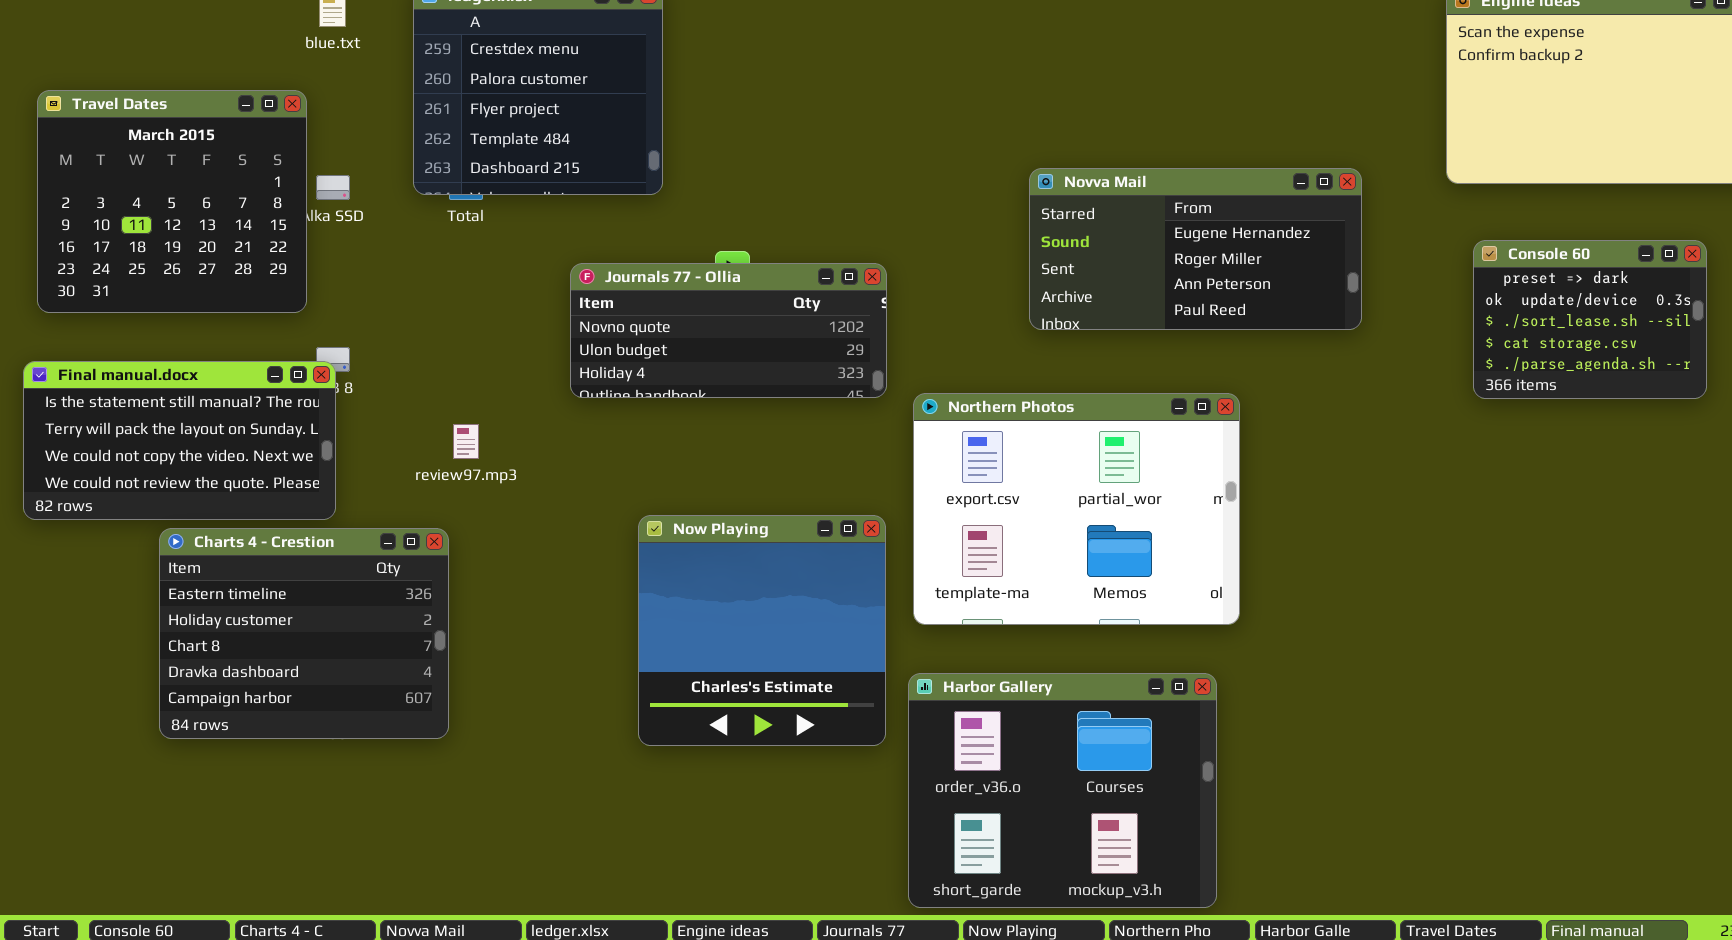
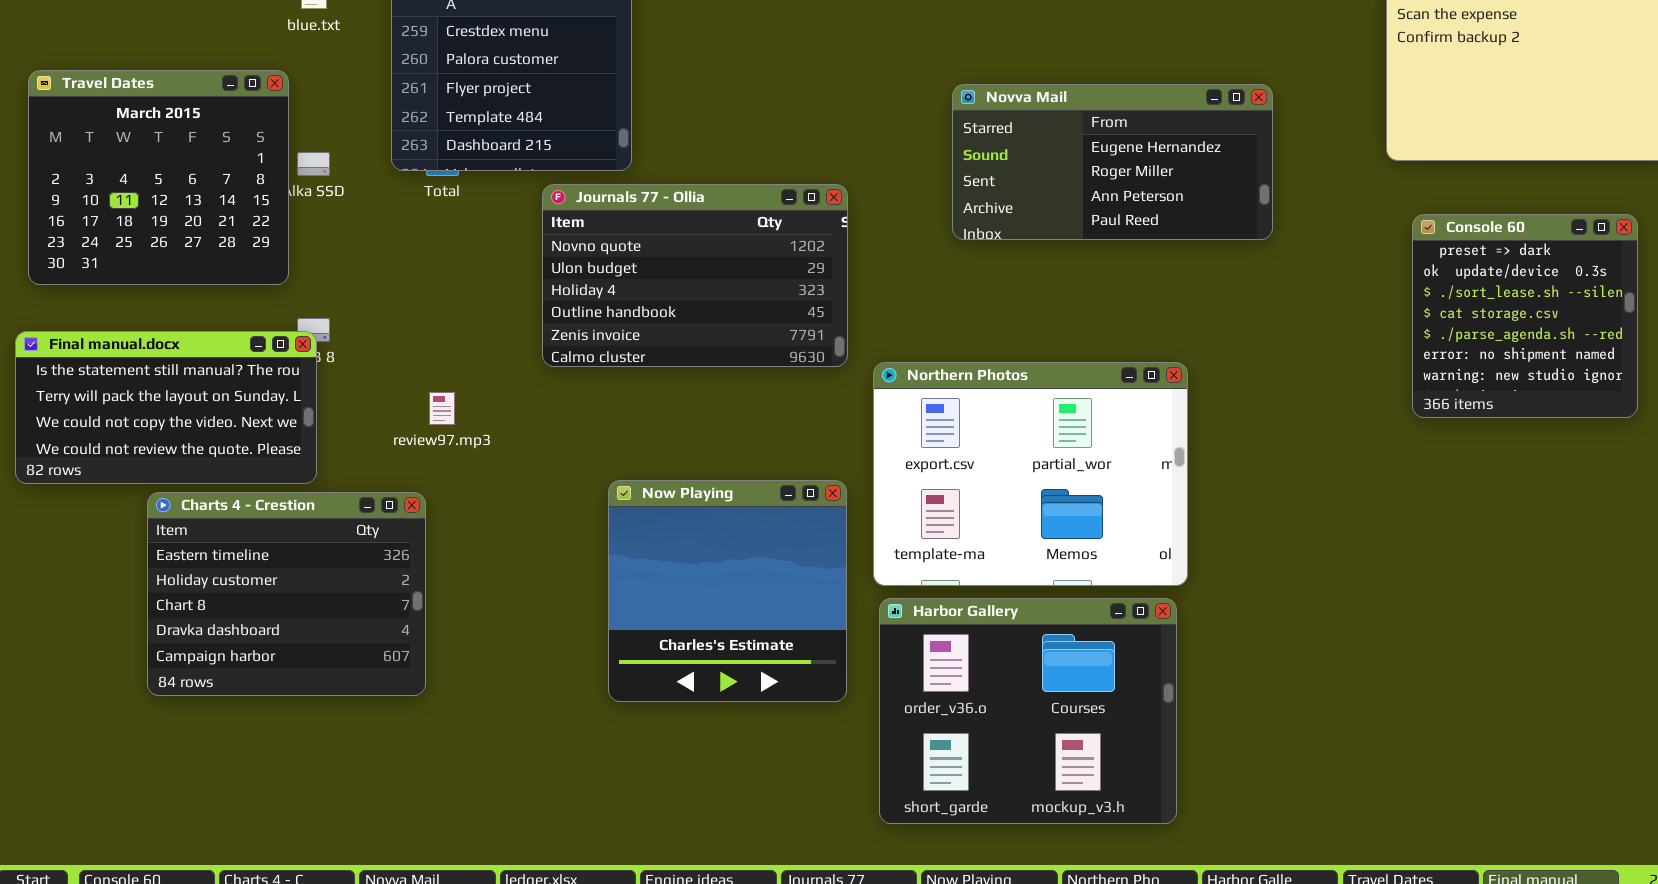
Novva Mail: [1029,168,1362,330] -> [952,84,1273,240], moved
Console 60: [1473,240,1707,399] -> [1412,214,1638,418], resized
Journals 77 - Ollia: [570,263,887,398] -> [542,184,848,367], resized
Harbor Gallery: [908,673,1217,908] -> [879,598,1177,824], moved

